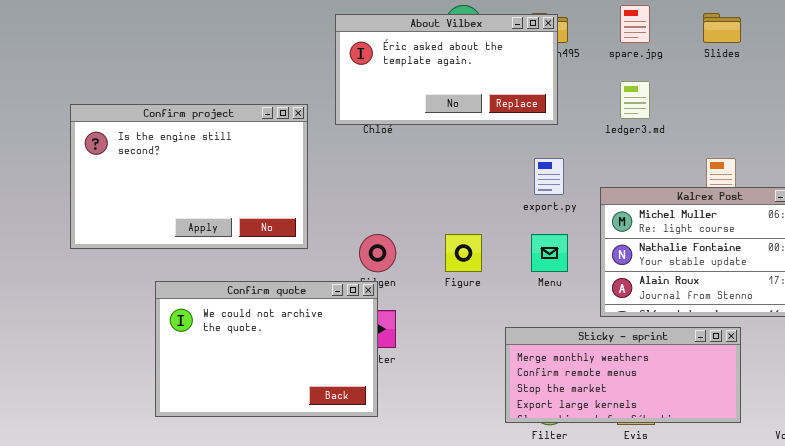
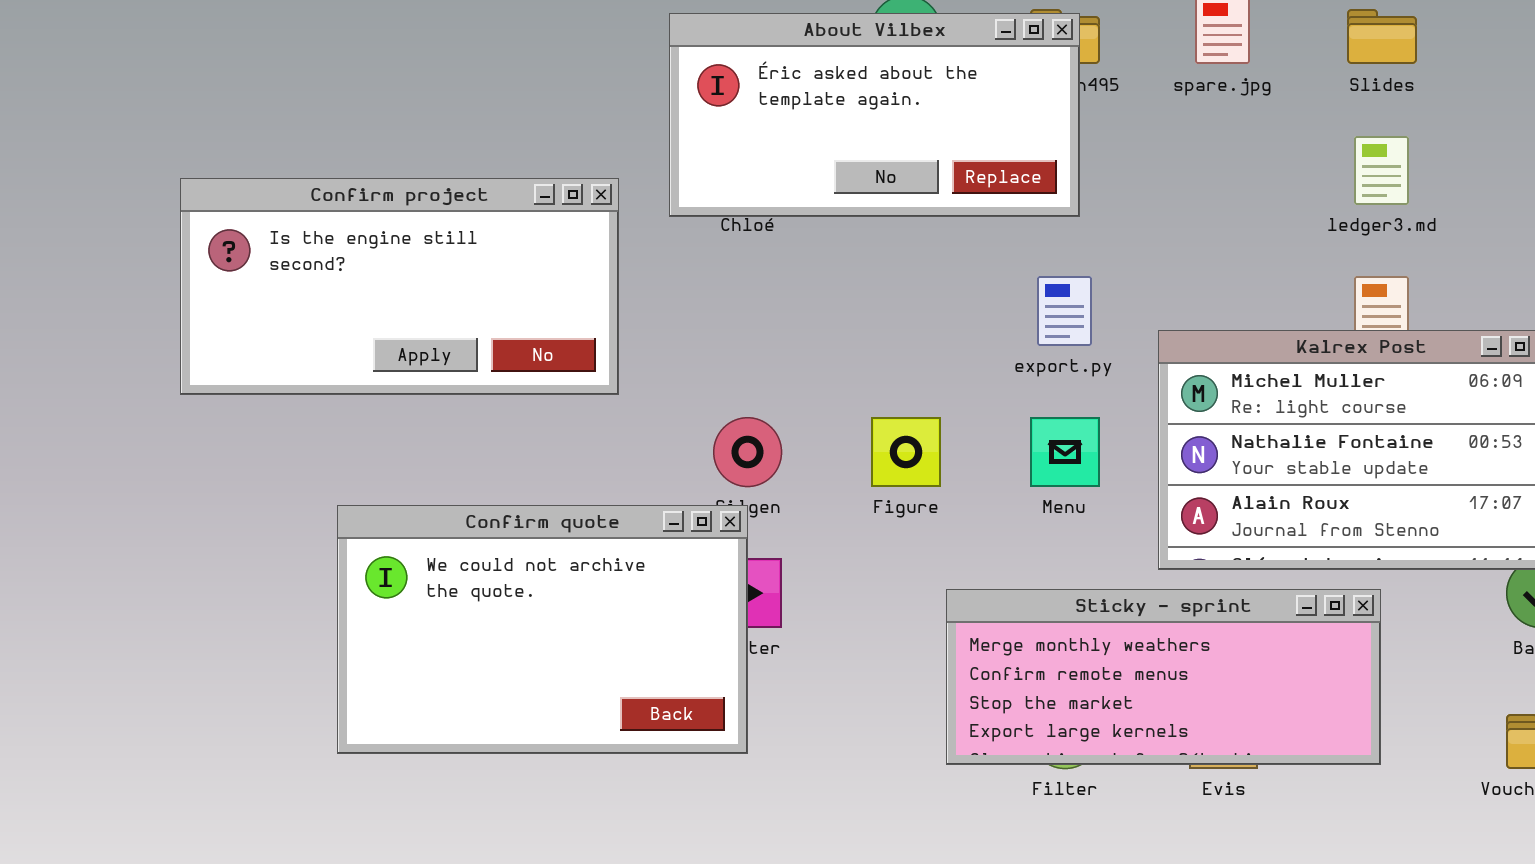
ledger3.md: [620,81,650,119] -> [1354,136,1409,205], moved
Confirm project: [70,104,308,249] -> [180,178,619,395], resized
Sticky - sprint: [505,327,741,423] -> [946,589,1381,765], moved

